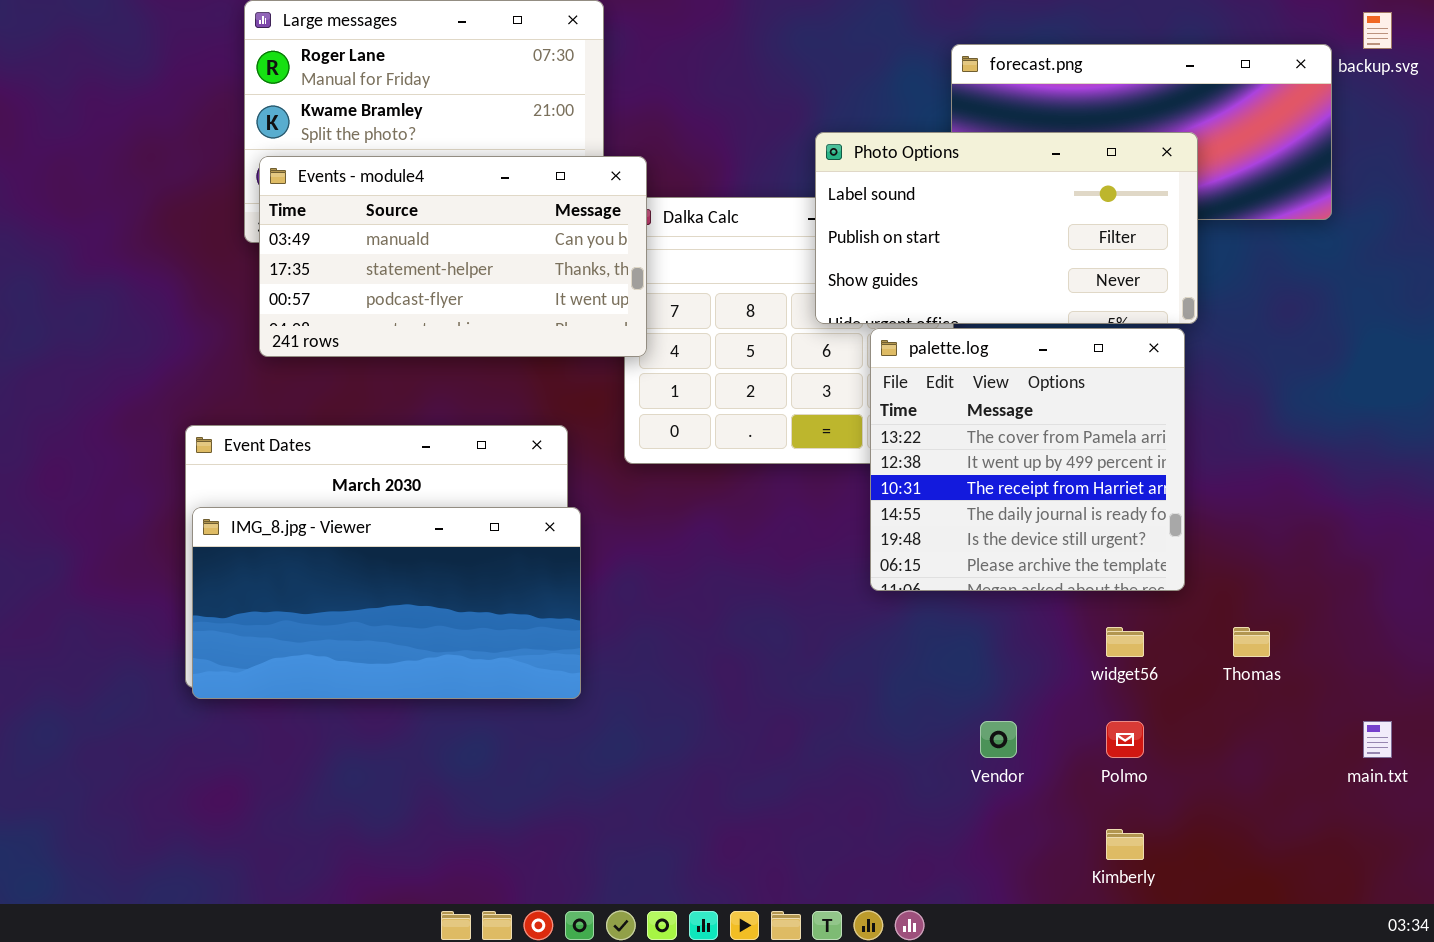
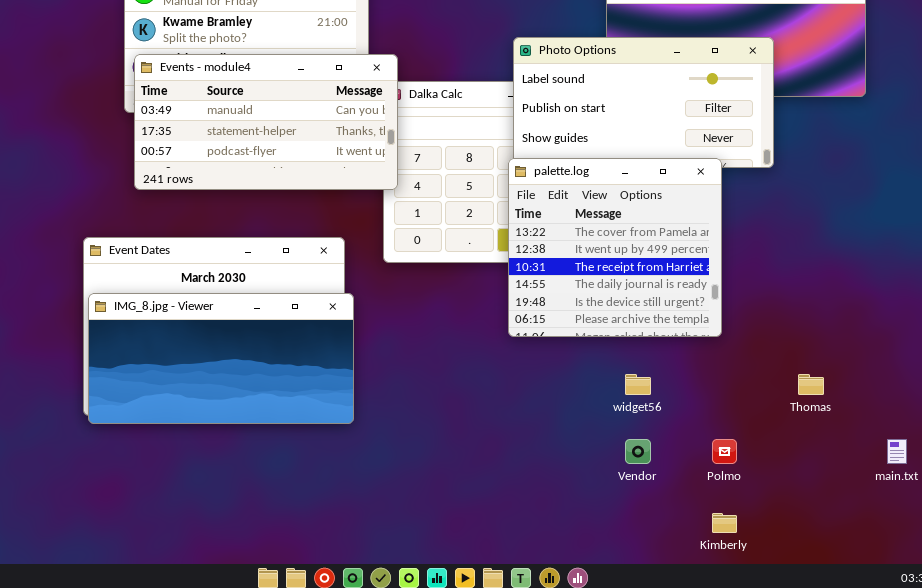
palette.log: [870,328,1185,591] -> [508,158,722,337], moved
widget56: [1106,627,1144,657] -> [625,374,651,395], moved

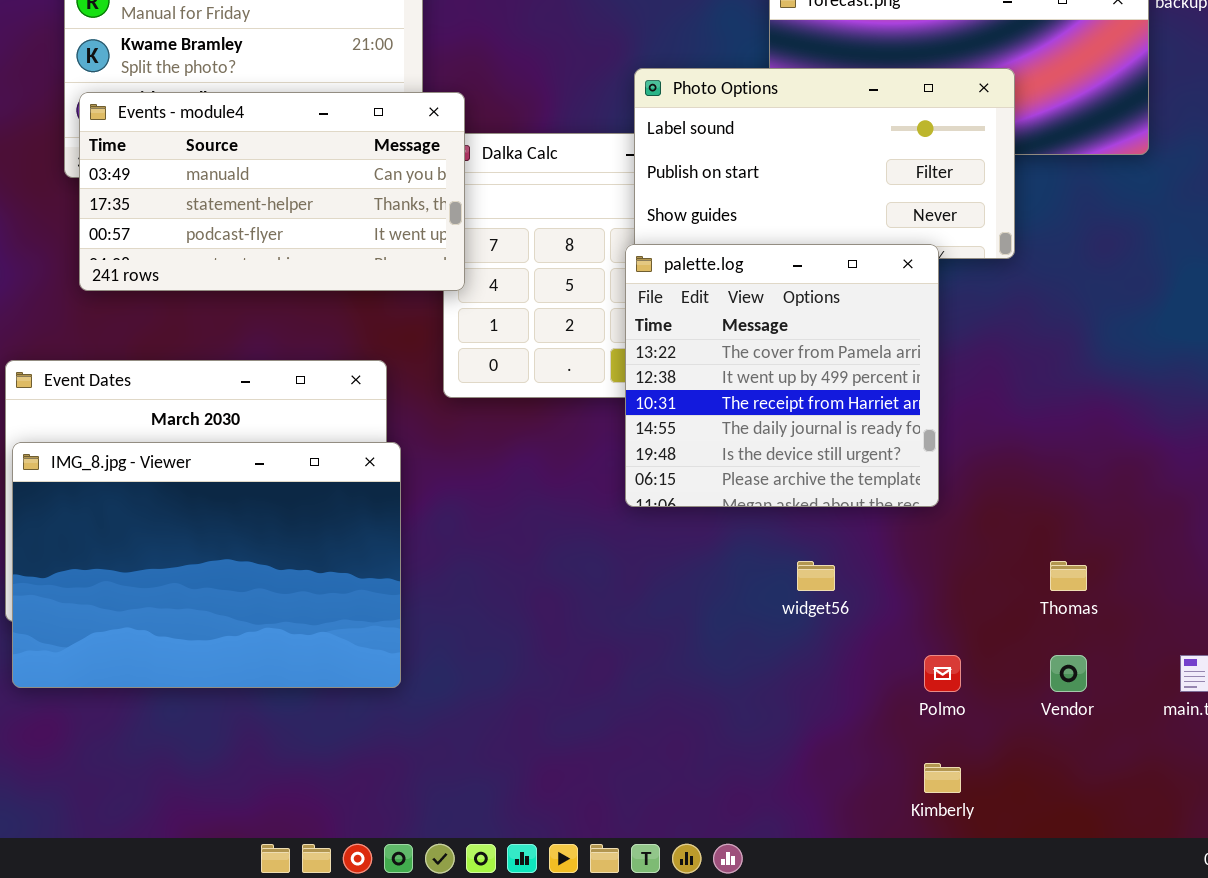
IMG_8.jpg - Viewer: [88,293,354,424] -> [12,442,401,688], resized
Vendor: [625,439,651,464] -> [1050,655,1087,692], moved

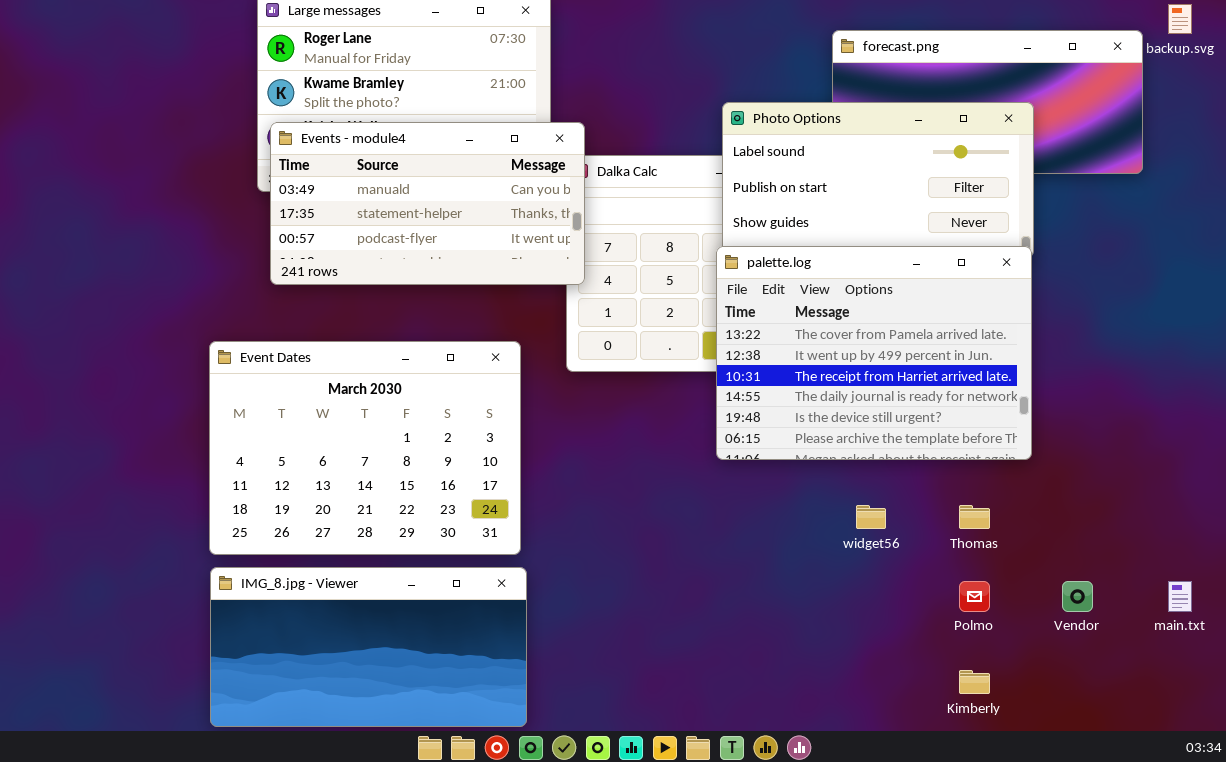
palette.log: [625,244,939,507] -> [716,246,1032,460], resized
IMG_8.jpg - Viewer: [12,442,401,688] -> [210,567,527,727], moved, resized
Thomas: [1050,561,1087,591] -> [959,505,990,529], moved

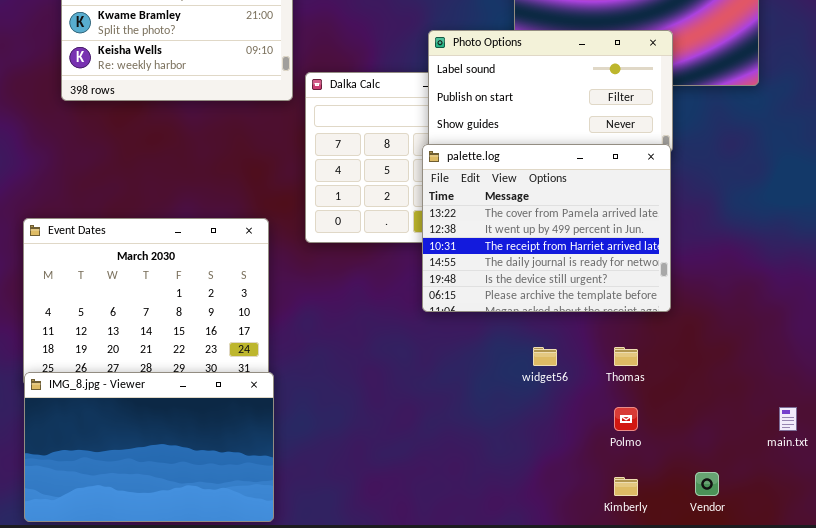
Events - module4: [270,122,585,285] -> none, closed
IMG_8.jpg - Viewer: [210,567,527,727] -> [24,372,274,522], resized
Vendor: [1062,581,1093,612] -> [695,472,719,496], moved

